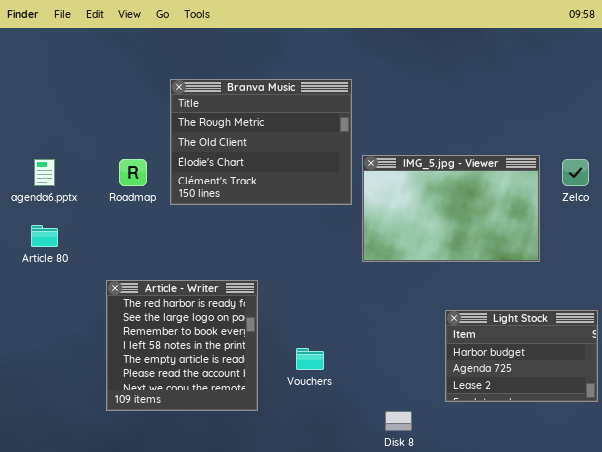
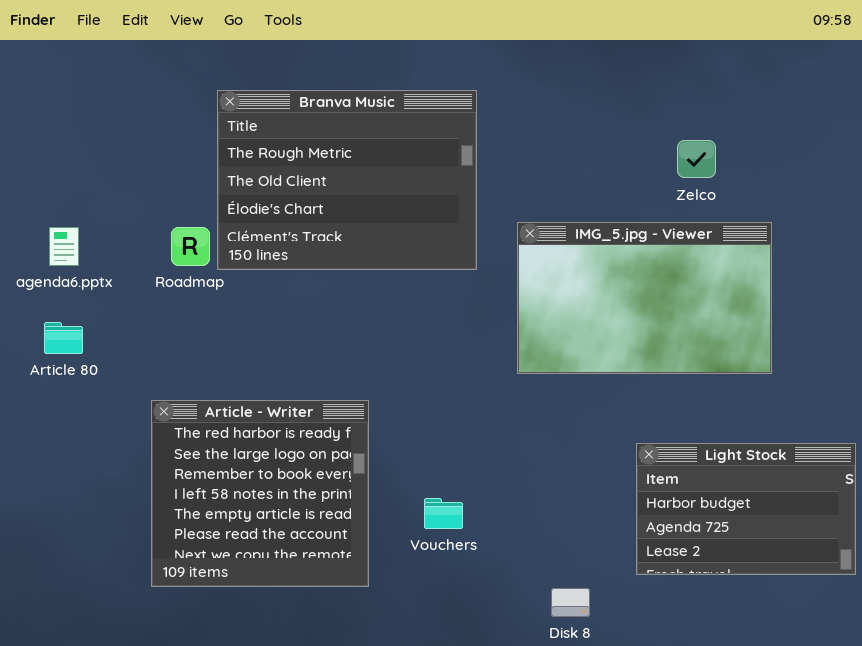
Branva Music: [170,79,352,205] -> [217,90,477,270], moved
Zelco: [562,159,589,186] -> [677,140,716,178], moved

